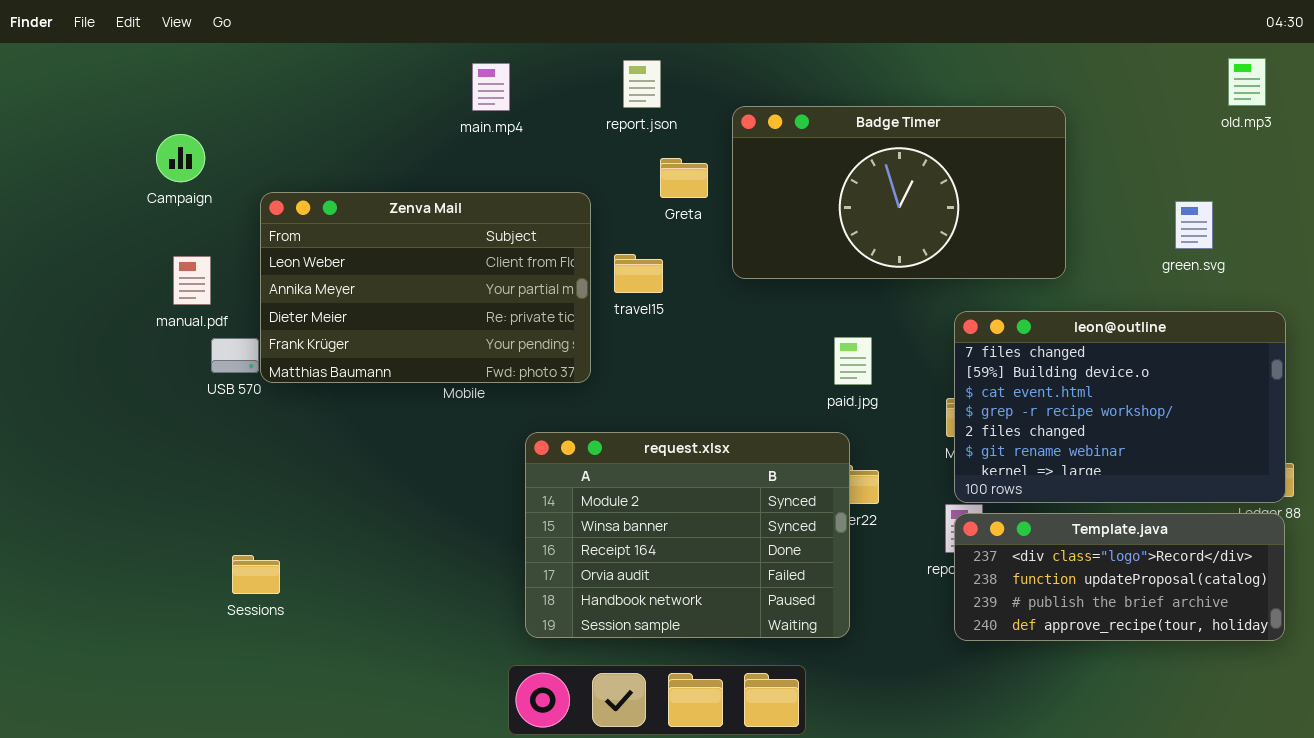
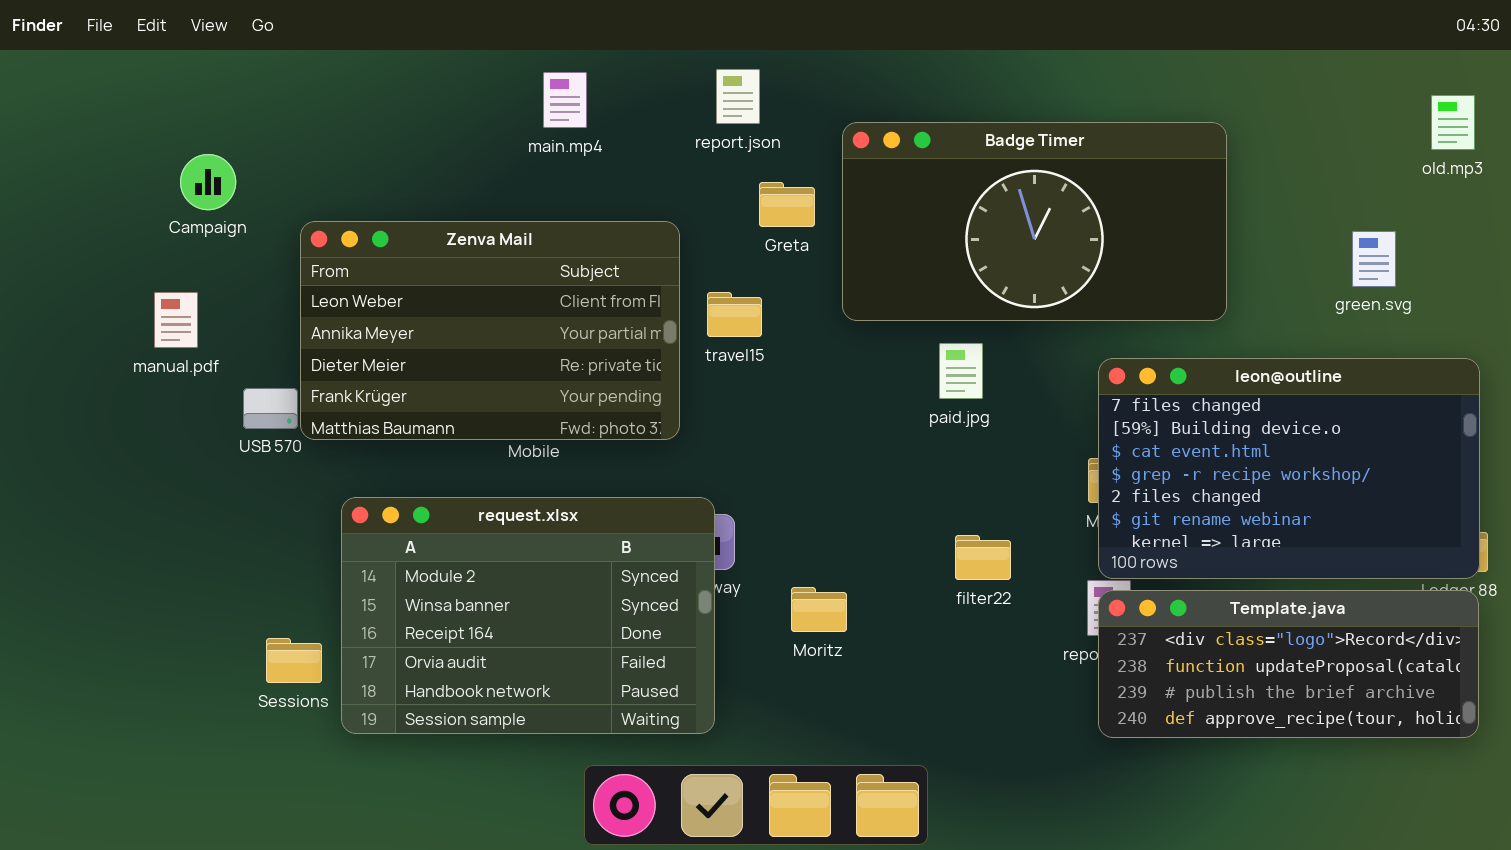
old.mp3: [1228,58,1266,106] -> [1431,95,1475,150], moved
manual.pdf: [173,256,211,305] -> [154,292,198,348], moved
paid.jpg: [834,337,872,385] -> [939,343,983,399], moved
request.xlsx: [525,432,850,638] -> [341,497,715,734], moved

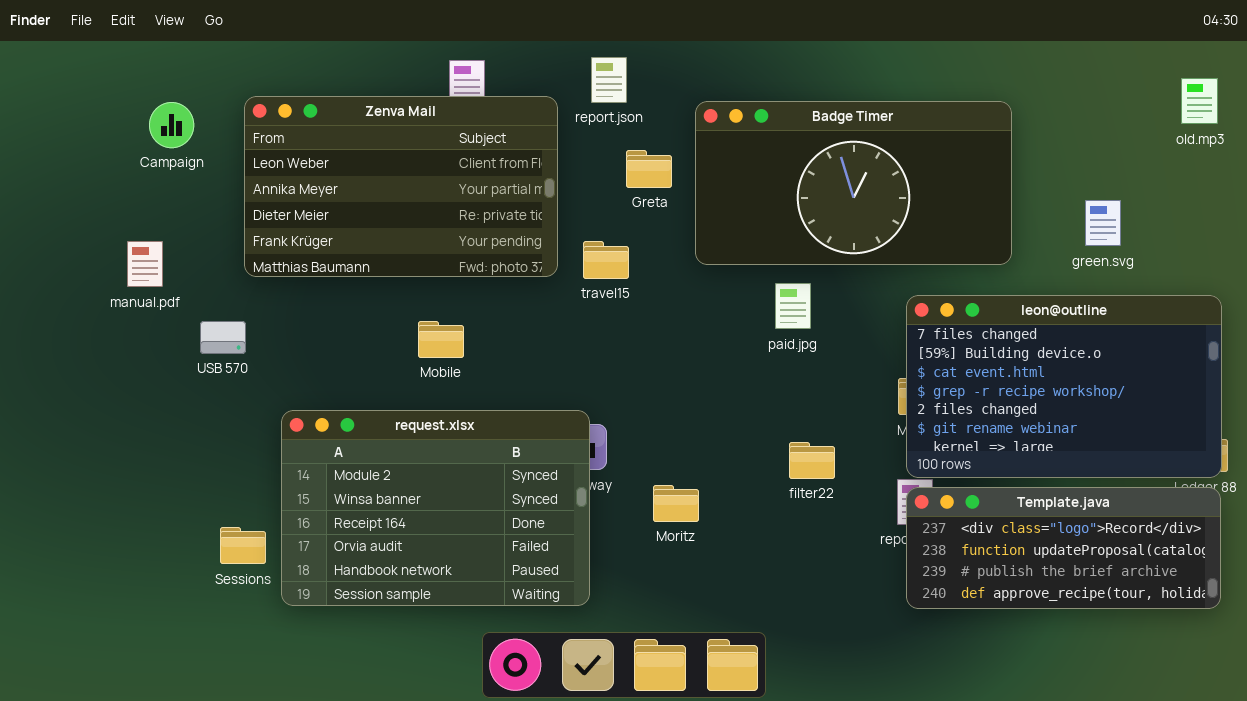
Campaign: [180,154,236,210] -> [149,102,194,148], moved
Zenva Mail: [300,221,680,440] -> [244,96,558,277], moved
green.svg: [1352,231,1396,287] -> [1085,200,1121,246], moved

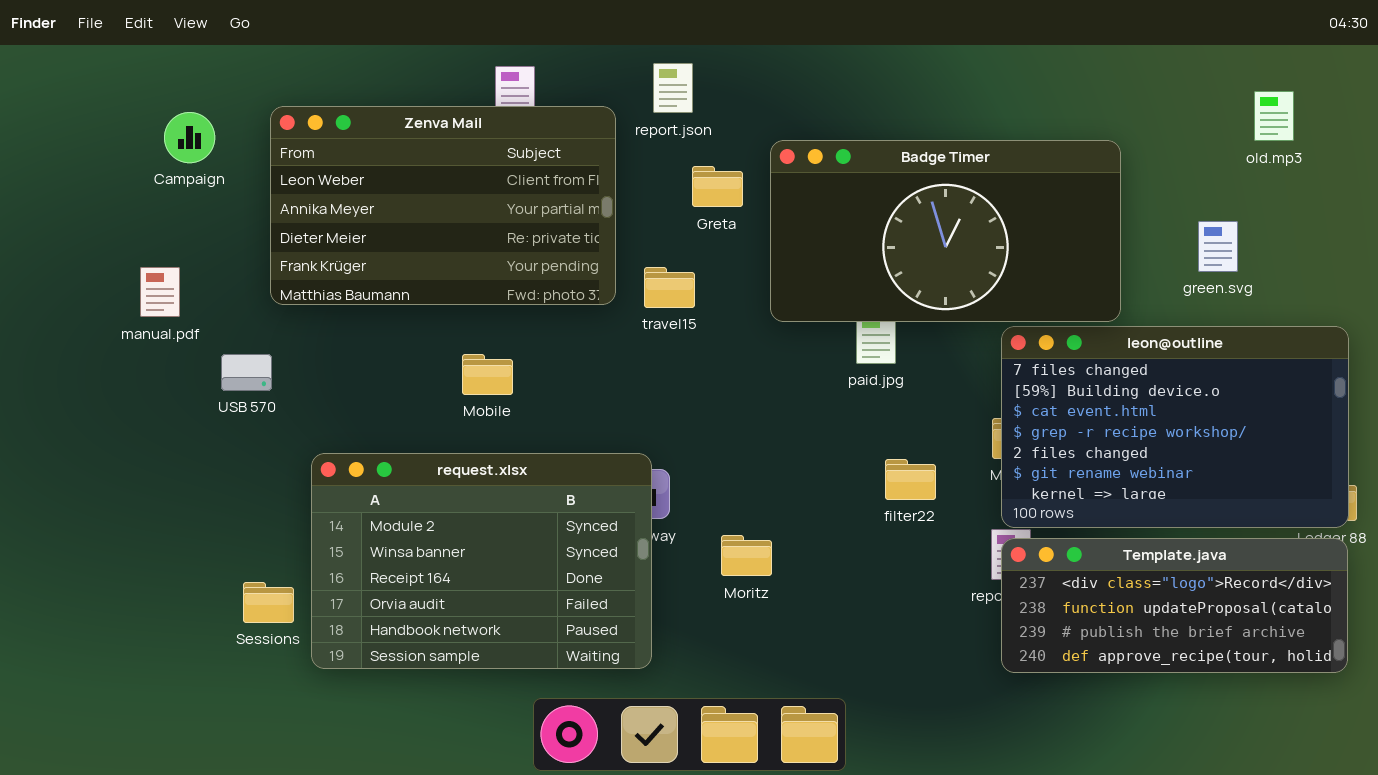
old.mp3: [1181,78,1218,124] -> [1254,91,1294,141], moved
Badge Timer: [695,101,1012,265] -> [770,140,1121,322], moved
filter22: [789,442,835,479] -> [885,459,936,500], moved

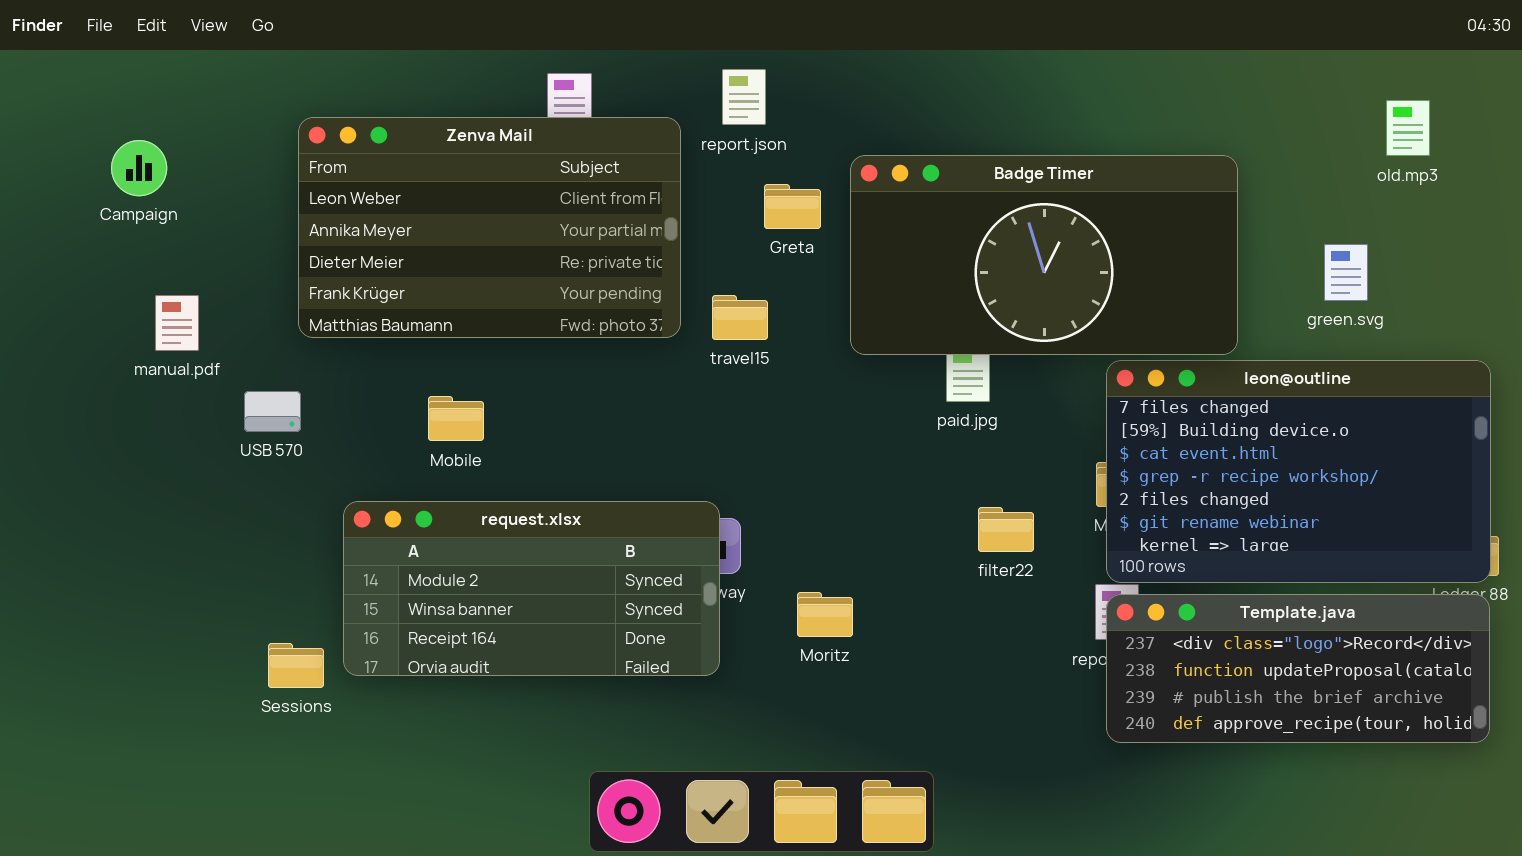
Campaign: [164,112,215,163] -> [111,140,167,196], moved
Mobile: [462,354,513,395] -> [428,396,484,441], moved
request.xlsx: [311,453,652,669] -> [343,501,720,676], resized

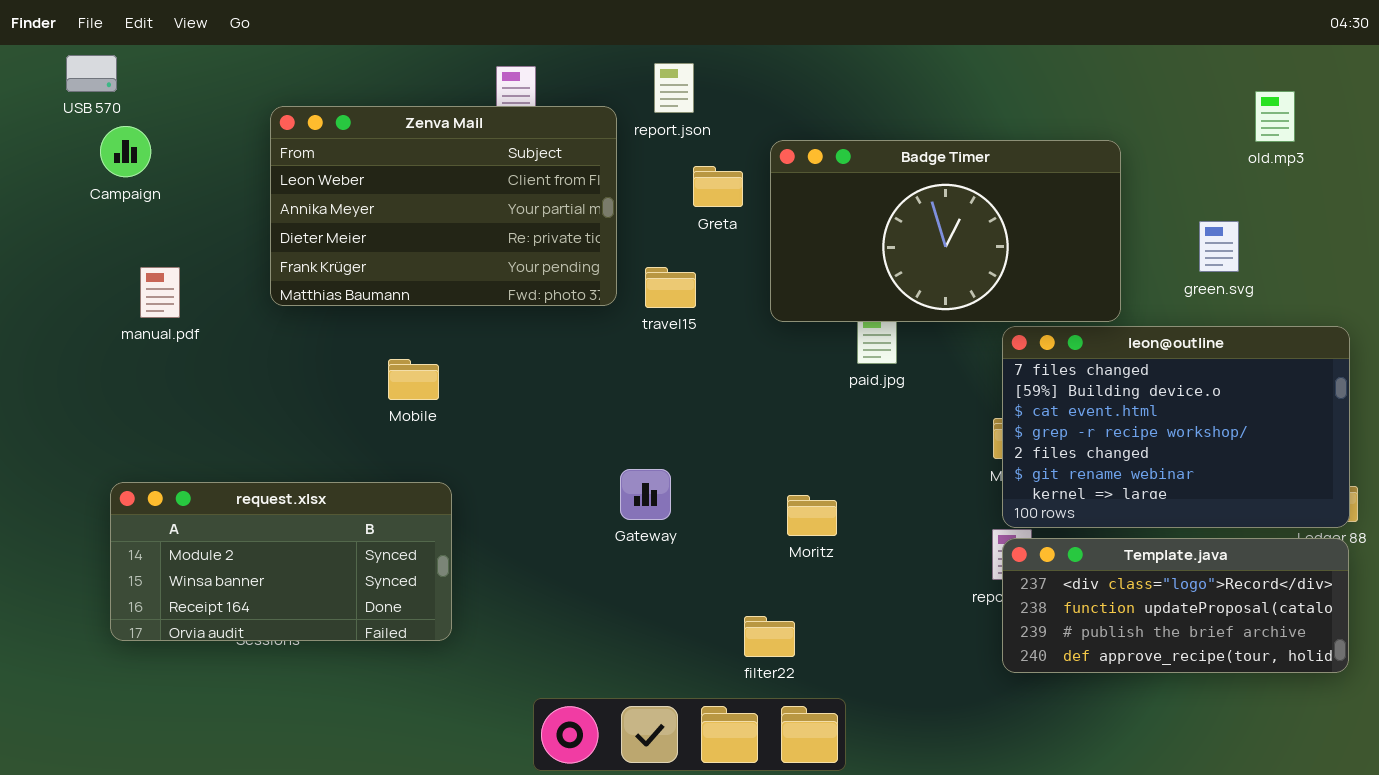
USB 570: [244,391,301,432] -> [66,55,117,92], moved
request.xlsx: [343,501,720,676] -> [110,482,452,641], moved
filter22: [978,507,1034,552] -> [744,616,795,657], moved
Moritz: [797,592,853,637] -> [787,495,837,536], moved

